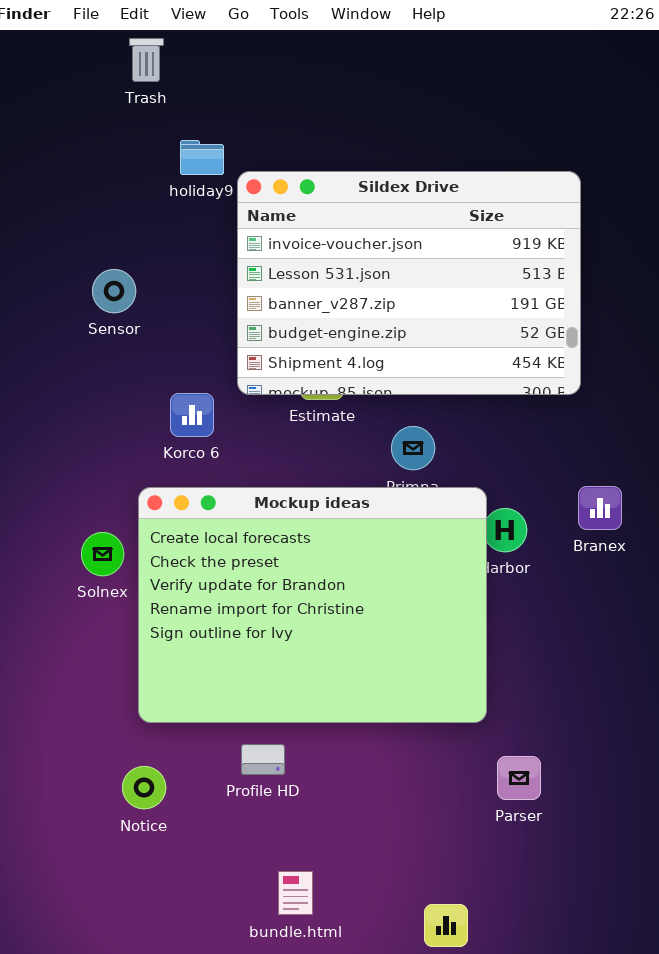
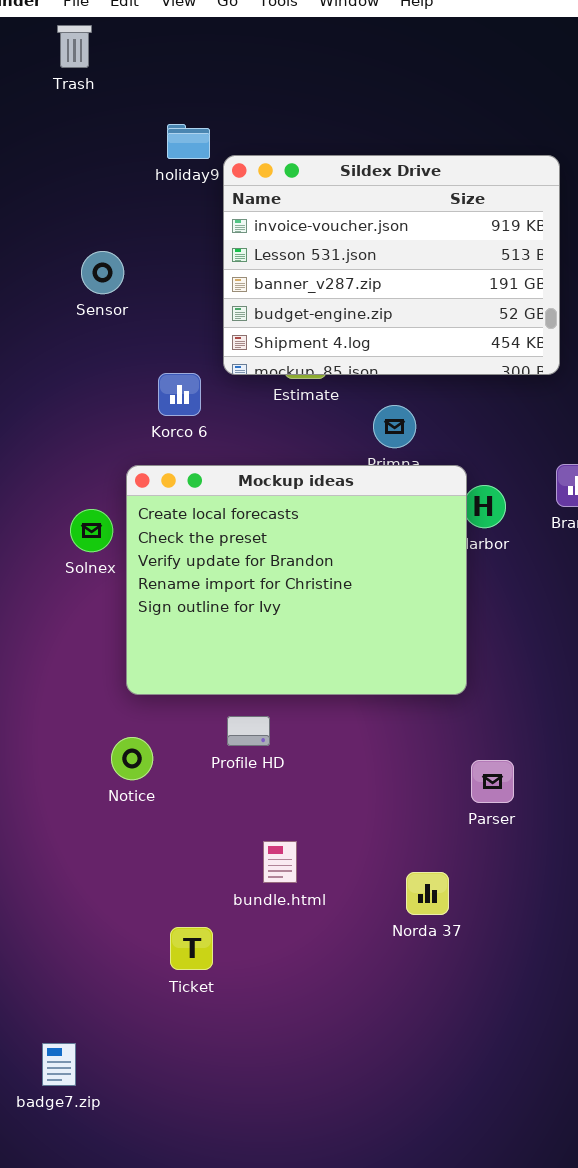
Trash: [129,38,164,82] -> [57,25,92,68], moved
Parser: [497,756,541,800] -> [471,760,514,803], moved

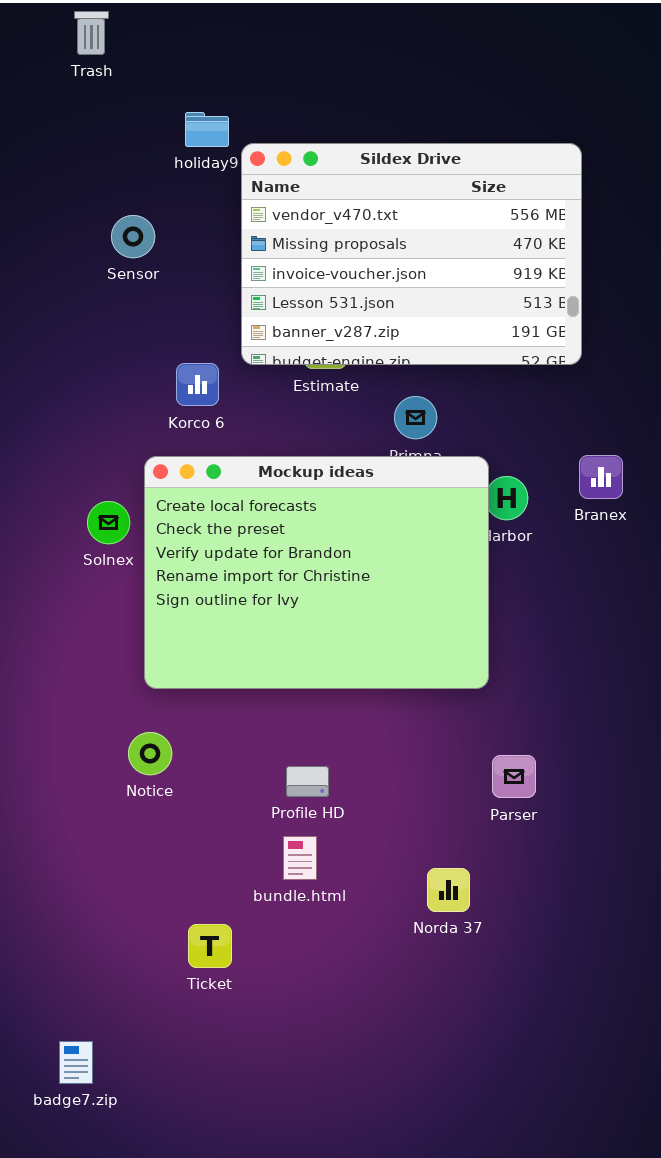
Sildex Drive: [223,155,560,375] -> [241,143,582,365], scrolled up 2 rows
Sensor: [81,251,124,294] -> [111,215,155,258], moved
Profile HD: [227,716,270,746] -> [286,766,329,797], moved

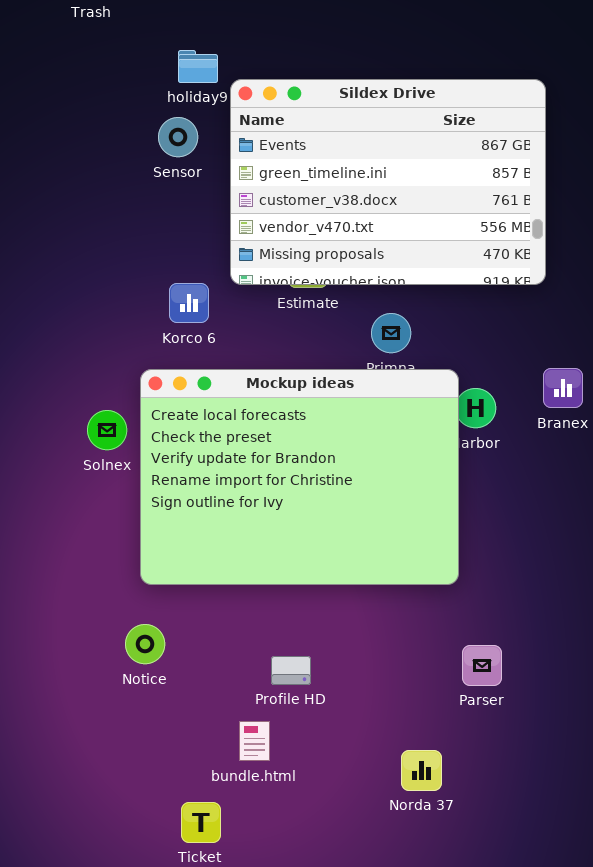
Sildex Drive: [241,143,582,365] -> [230,79,546,285], scrolled up 3 rows
Sensor: [111,215,155,258] -> [158,117,198,157], moved
bundle.html: [283,836,317,880] -> [239,721,270,761], moved

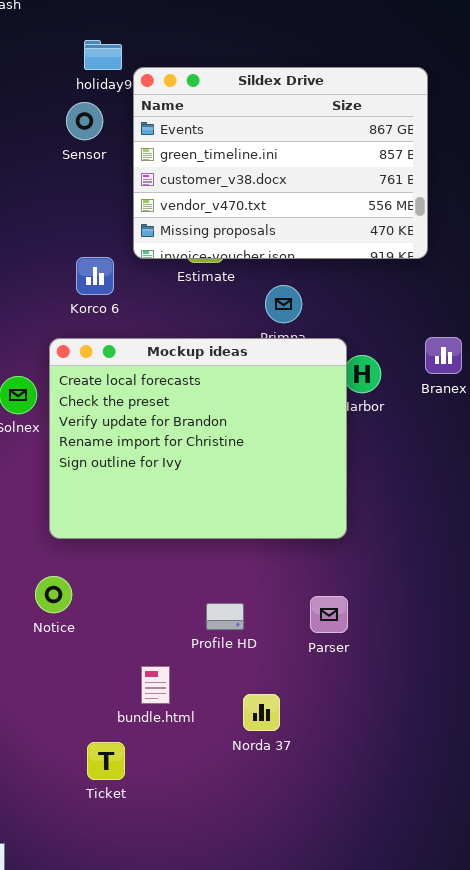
Parser: [462,645,502,686] -> [310,596,348,633], moved
Profile HD: [271,656,311,685] -> [206,603,244,630], moved
Norda 37: [401,750,442,791] -> [243,694,280,731], moved

